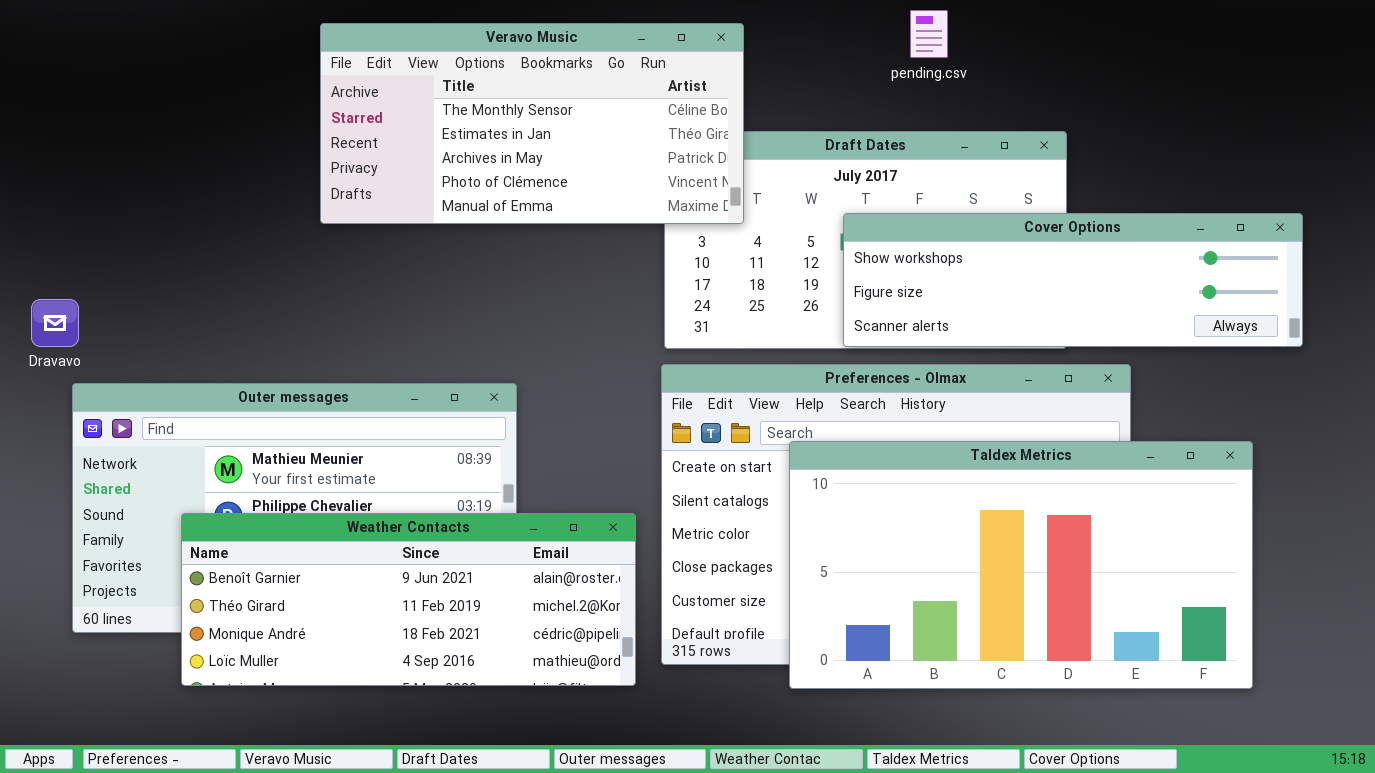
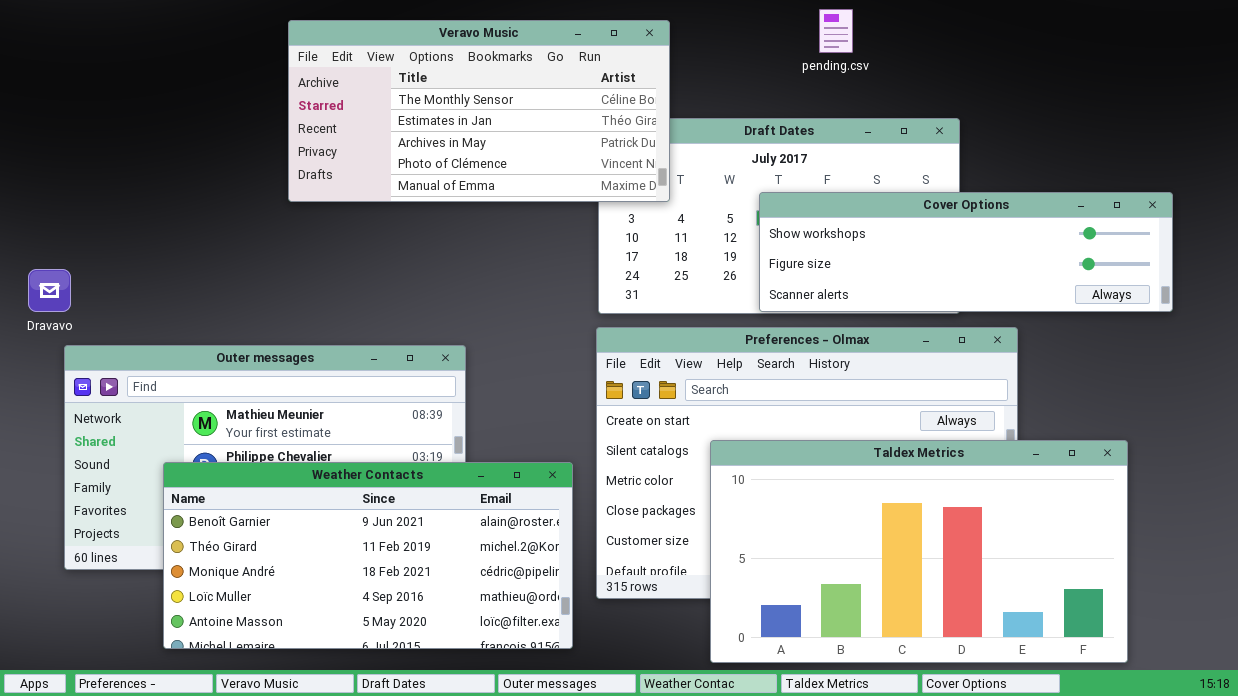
Taldex Metrics: [789,441,1253,689] -> [710,440,1128,663], moved
Weather Contacts: [181,513,636,686] -> [163,462,573,649], resized

